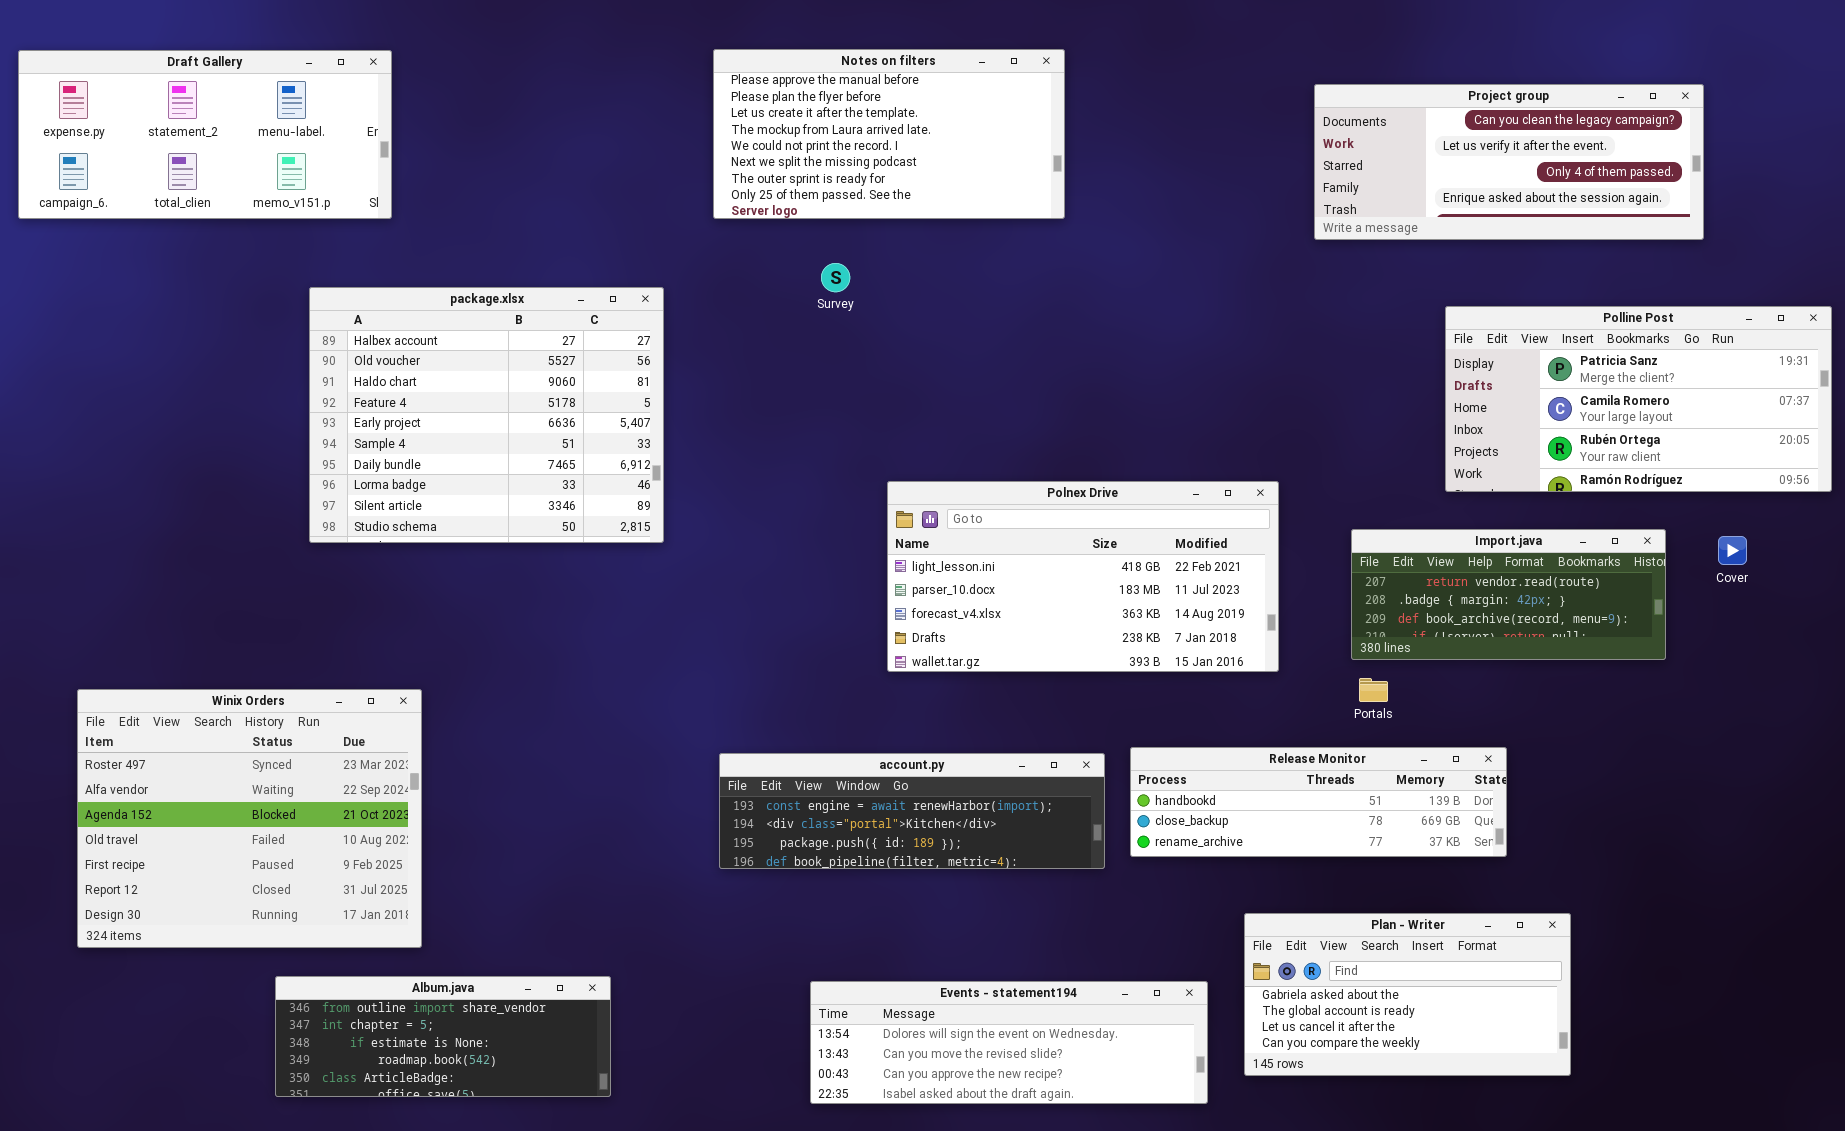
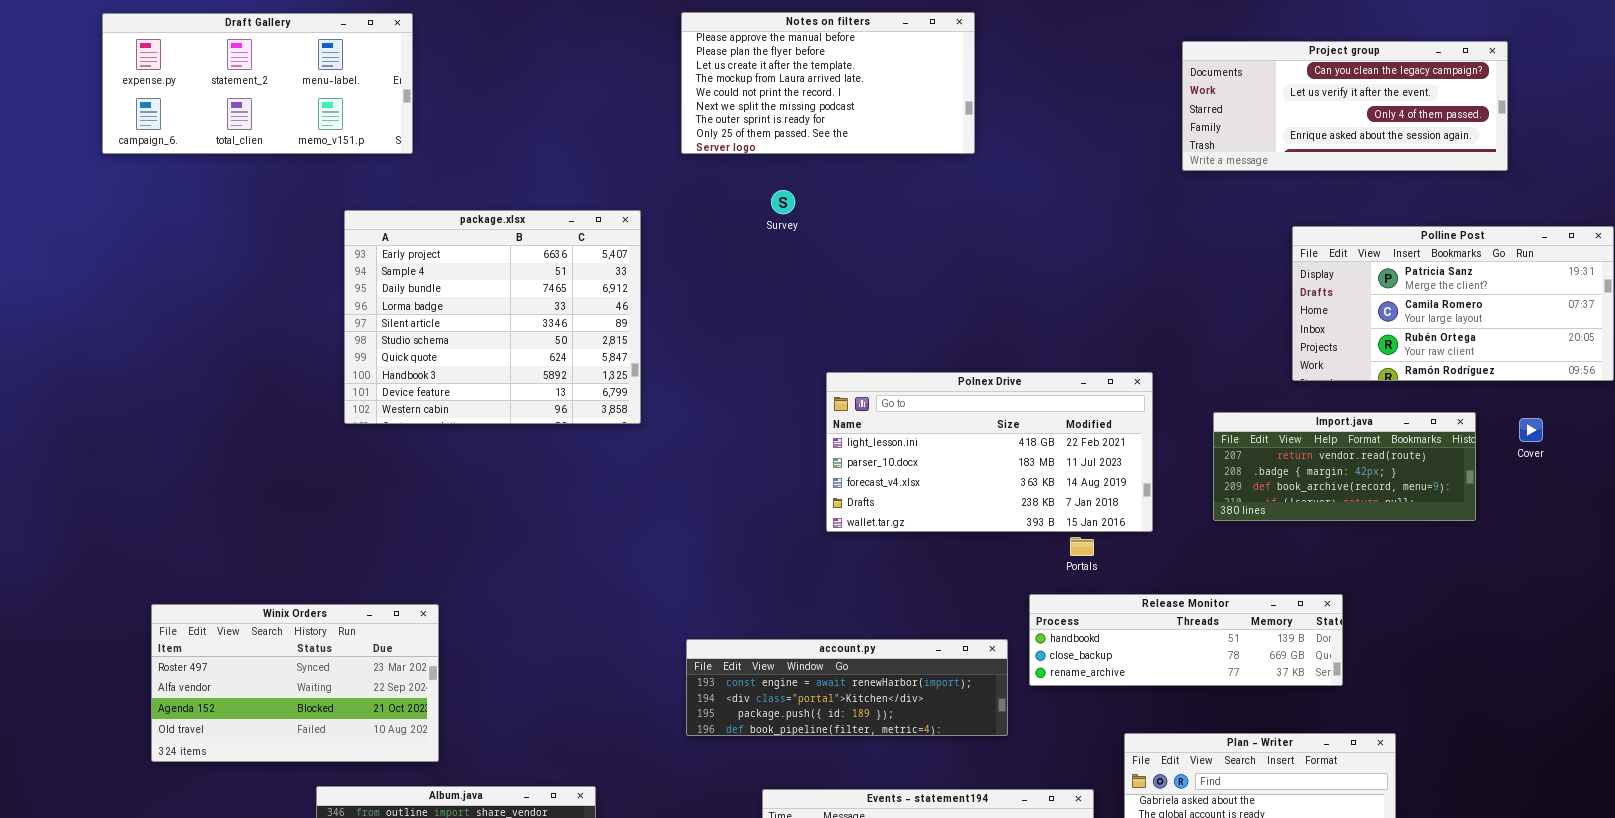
package.xlsx: [309,287,664,543] -> [344,210,641,424], scrolled down 4 rows
Portals: [1359,678,1388,702] -> [1070,537,1094,556], moved
Winix Orders: [77,689,422,948] -> [151,604,439,762], resized
account.py: [719,753,1105,869] -> [686,639,1008,736], moved

